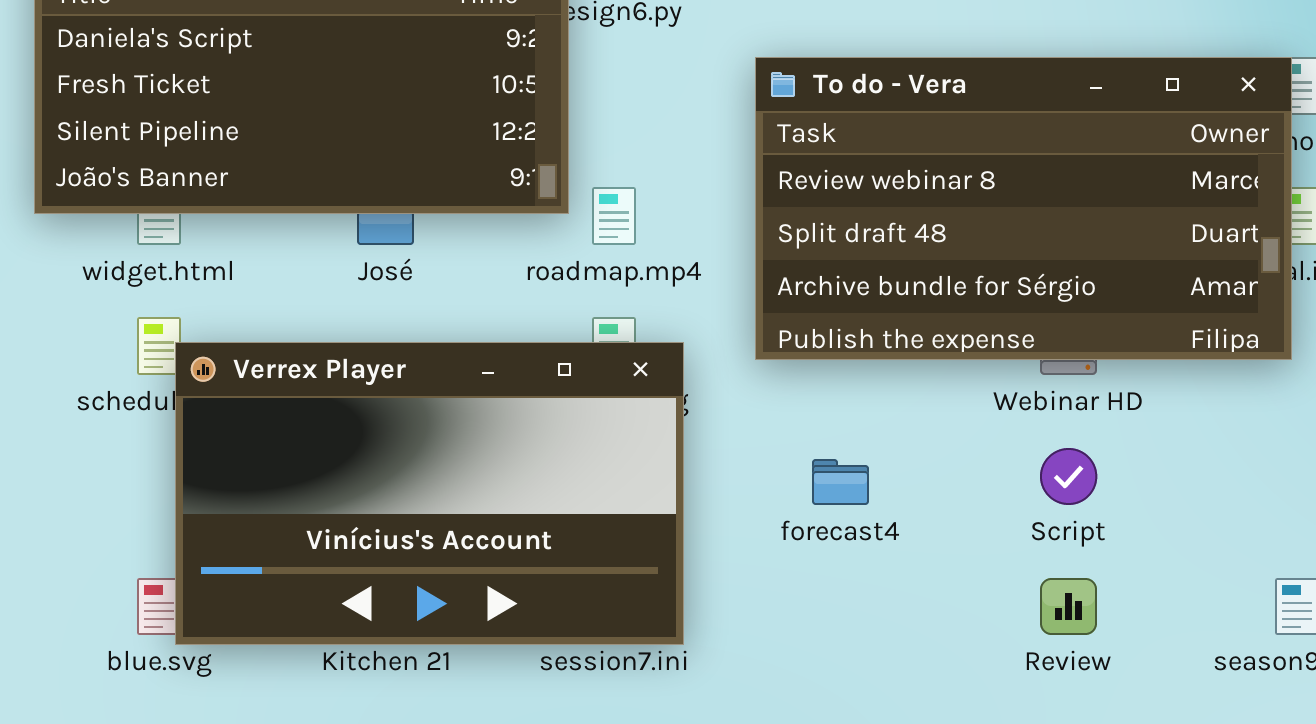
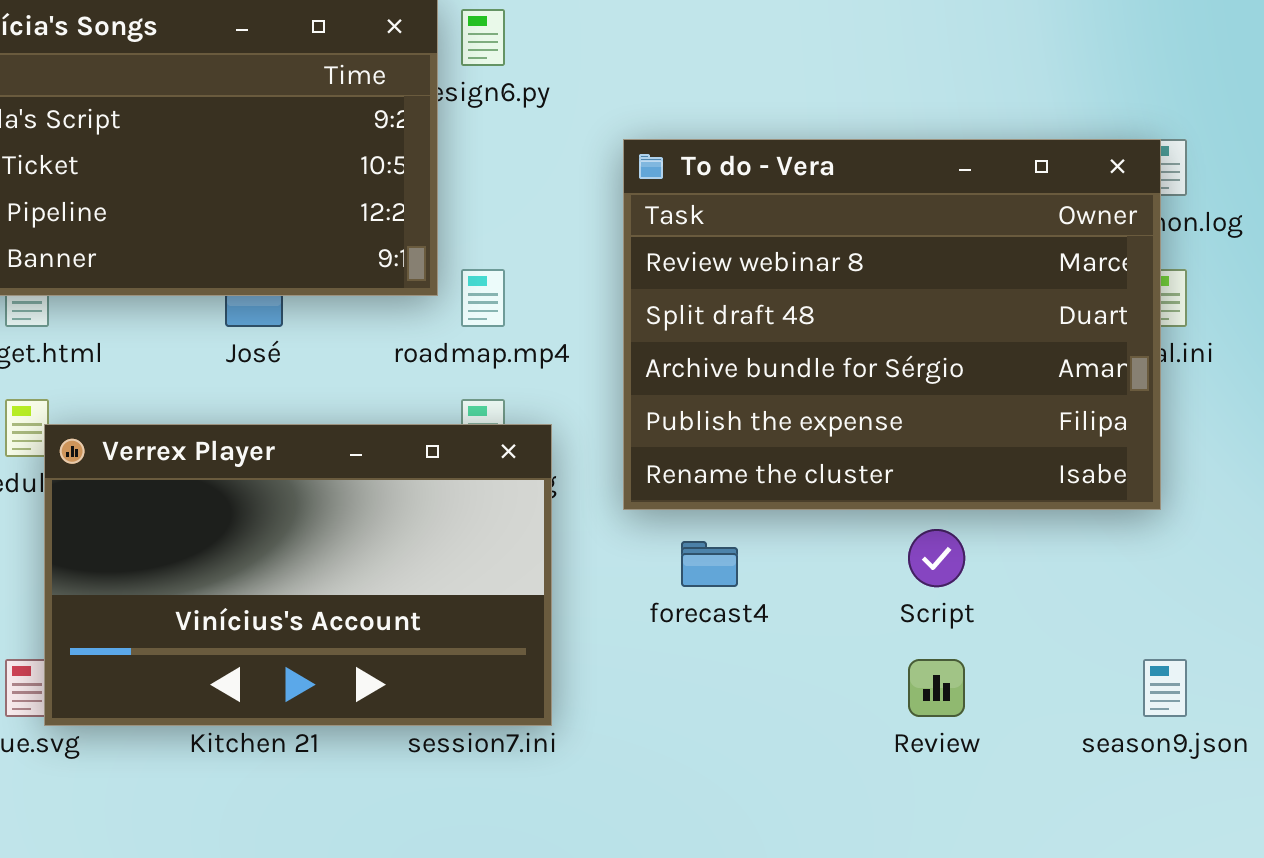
To do - Vera: [755,57,1292,360] -> [623,139,1161,510], resized

